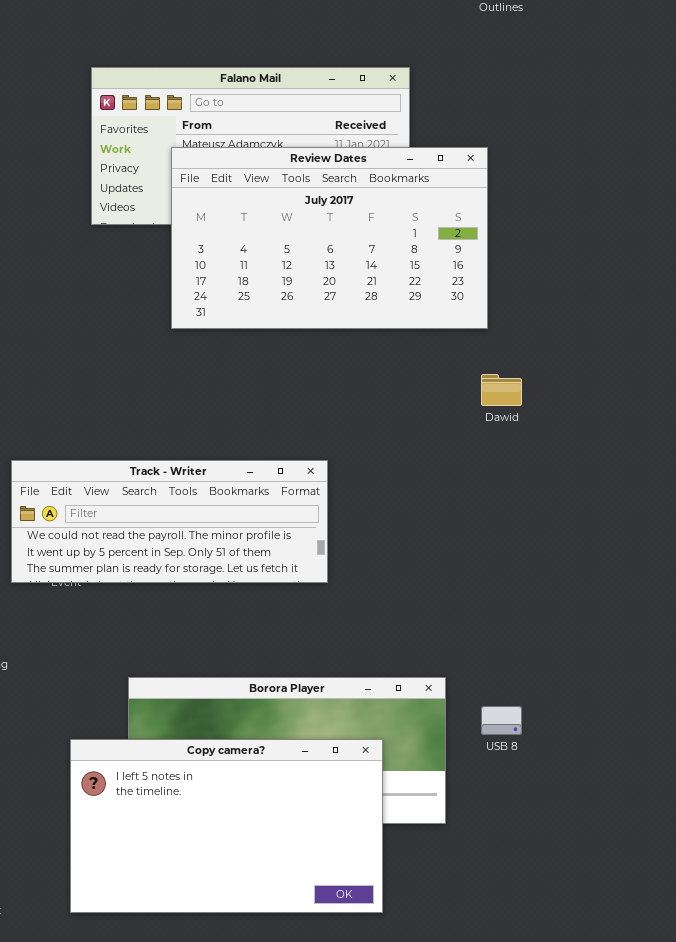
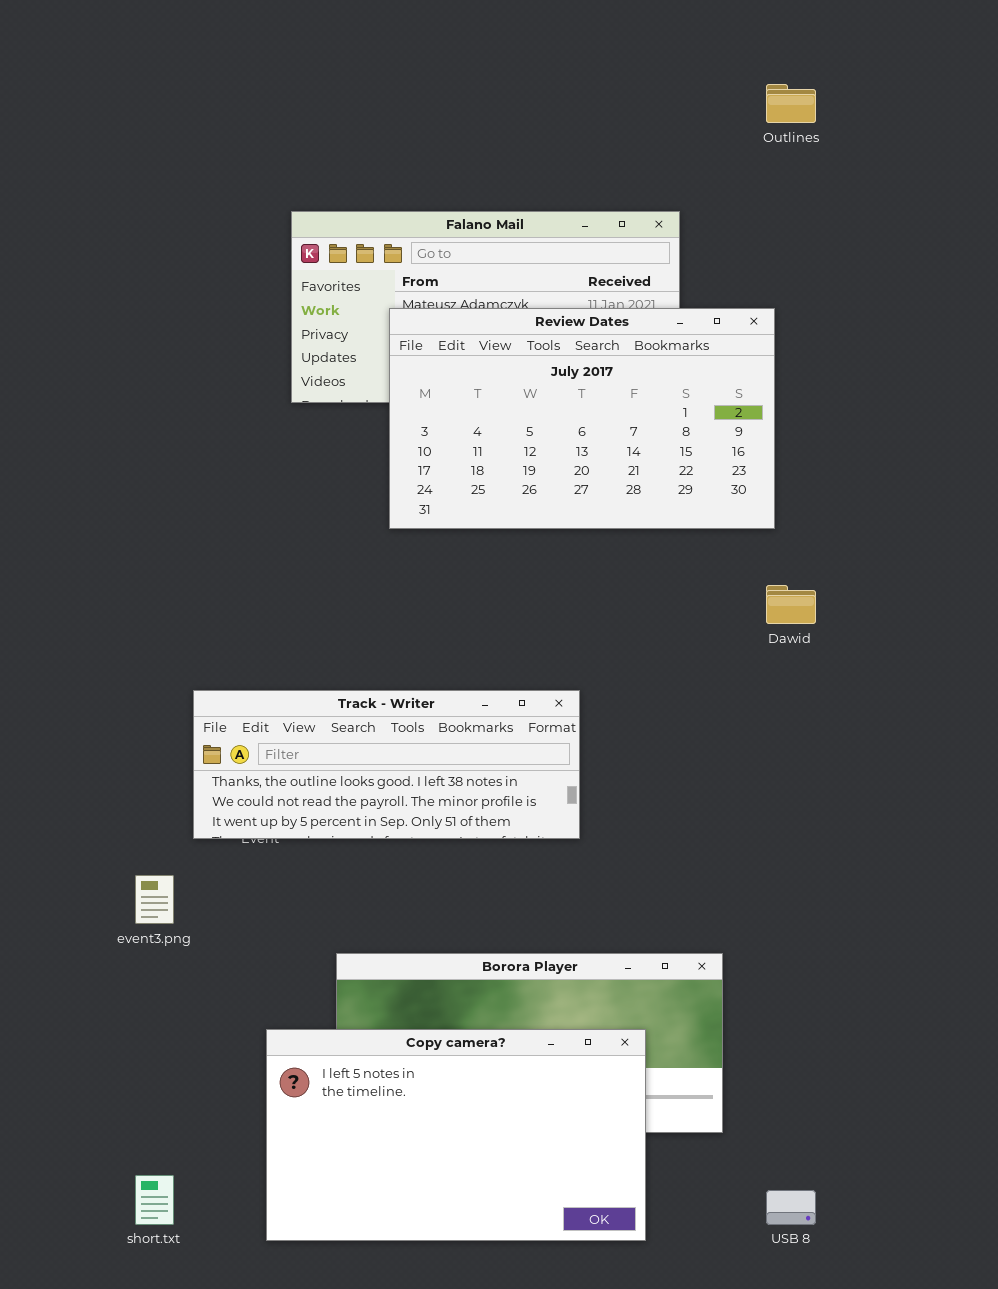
Track - Writer: [11,460,328,583] -> [193,690,580,839], scrolled up 1 row
USB 8: [481,706,522,735] -> [766,1190,816,1225], moved

